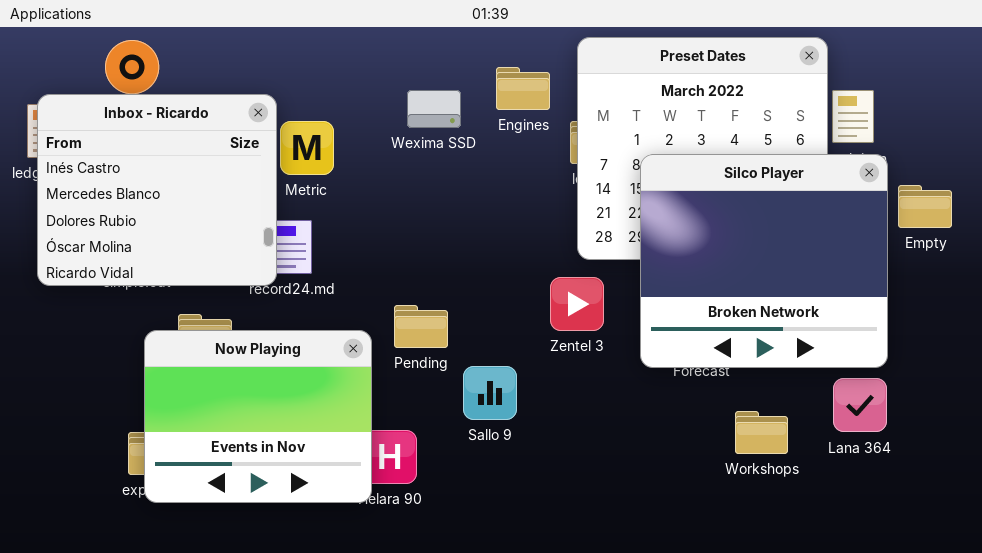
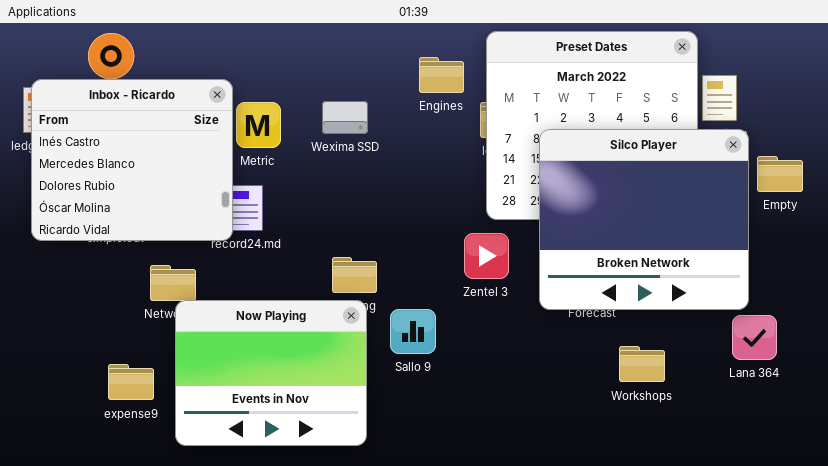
Wexima SSD: [407,90,461,128] -> [322,101,368,134], moved
Now Playing: [144,330,372,503] -> [175,300,367,446], moved
Lana 364: [833,378,887,432] -> [732,315,777,360], moved

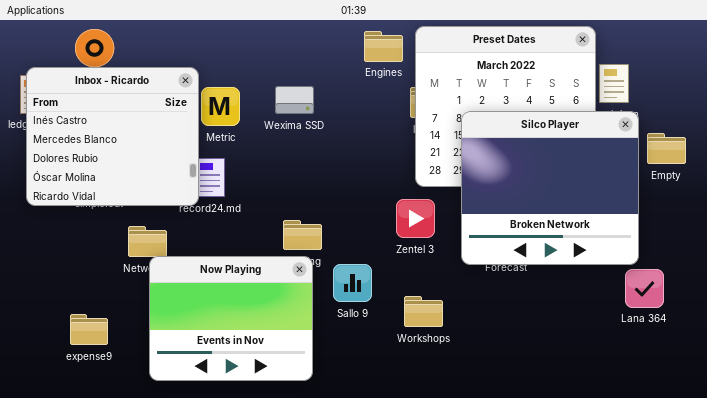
Engines: [419,57,464,93] -> [364,31,403,62], moved
Workshops: [619,346,665,382] -> [404,296,443,327], moved
expense9: [108,364,154,400] -> [70,314,108,345], moved

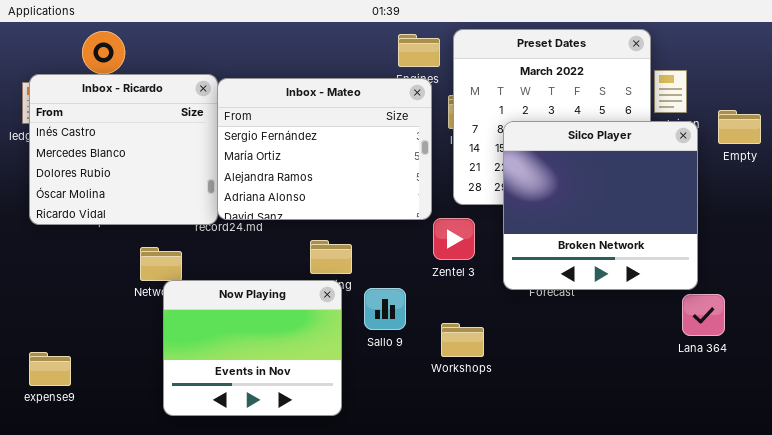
Inbox - Mateo: none -> [217,78,432,220], opened
Empty: [647,133,686,164] -> [718,110,761,144], moved
expense9: [70,314,108,345] -> [29,352,71,386], moved

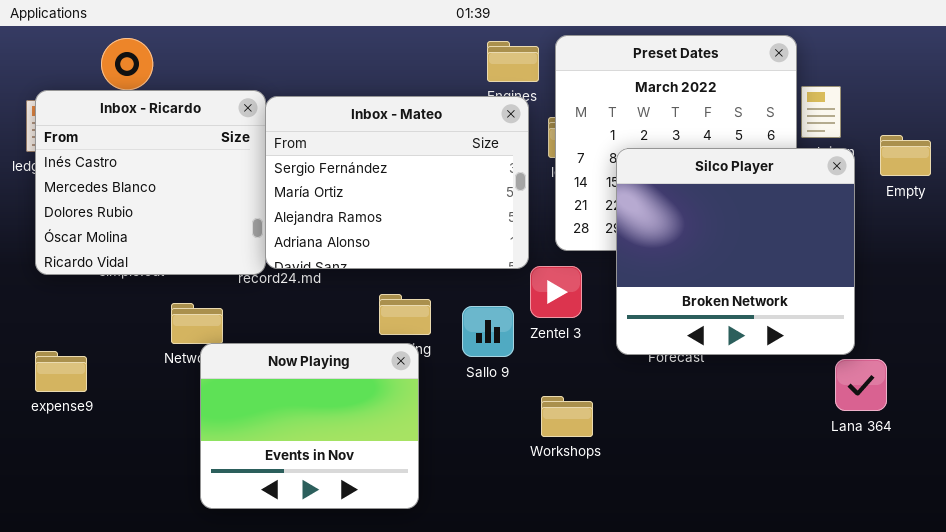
Sallo 9: [364,288,406,330] -> [462,306,514,357], moved
expense9: [29,352,71,386] -> [35,351,87,392], moved

